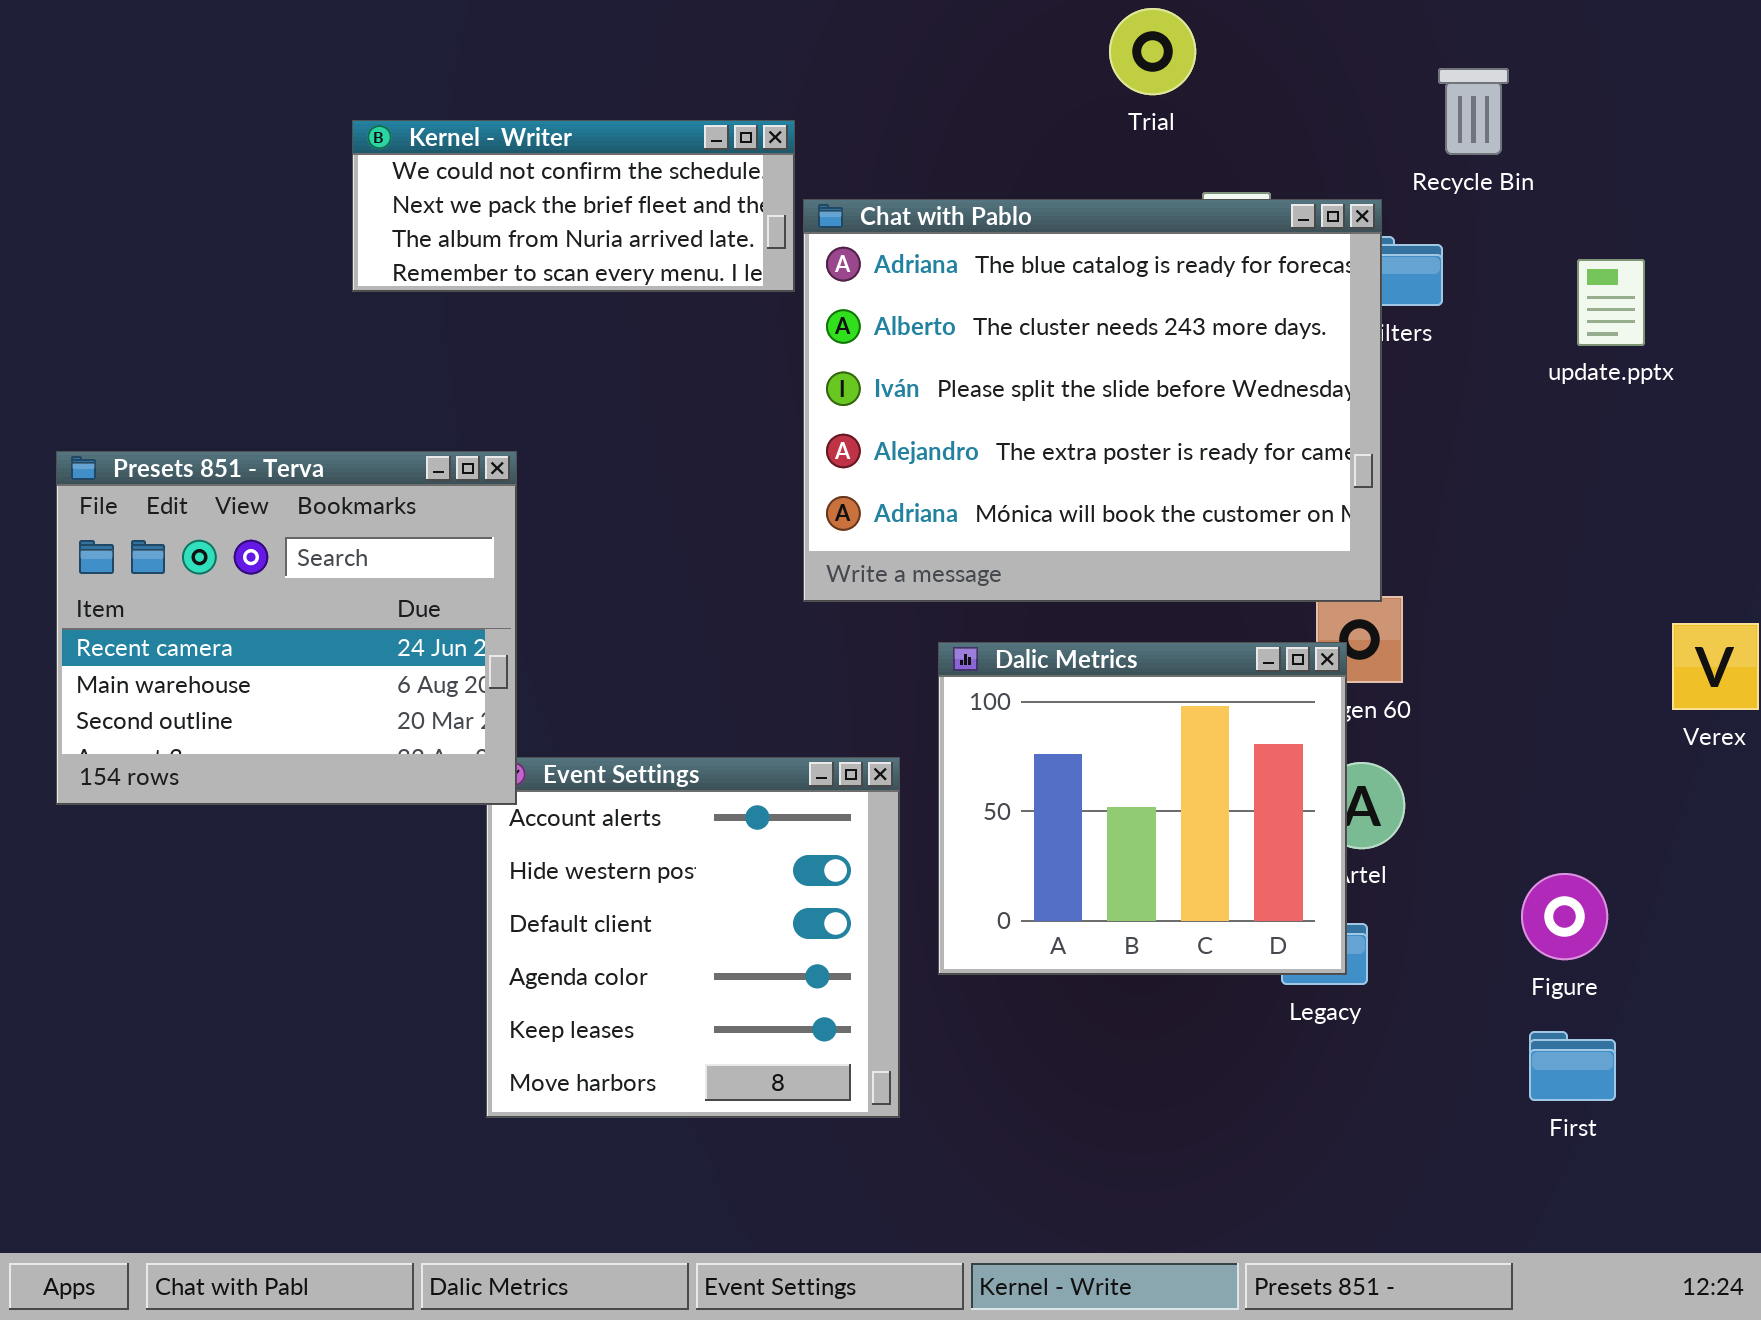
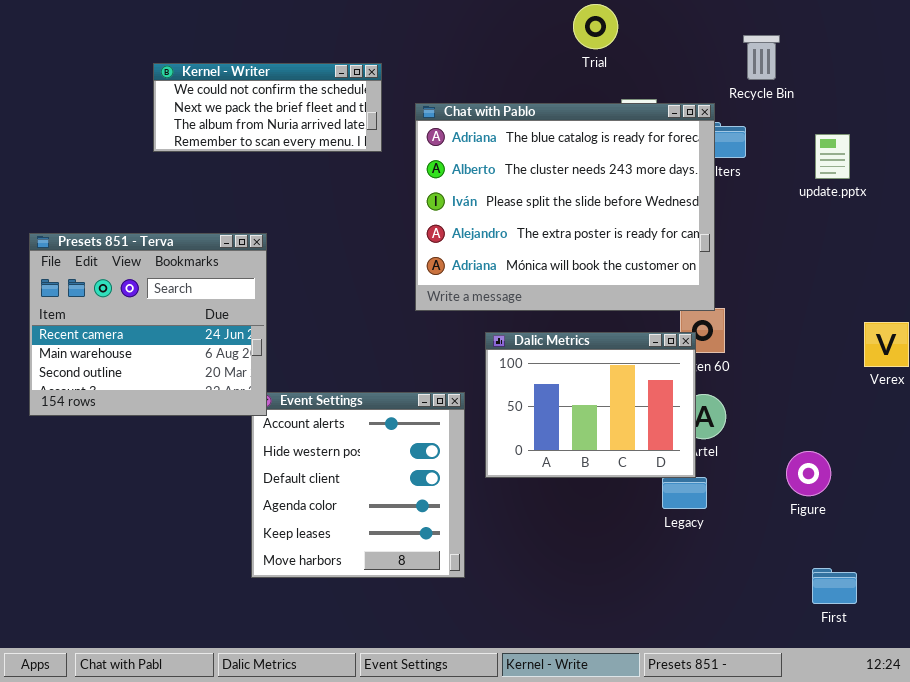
Kernel - Writer: [352,120,795,292] -> [153,63,382,152], moved
Dalic Metrics: [938,642,1347,975] -> [485,332,696,478], resized
First: [1529,1031,1616,1101] -> [812,568,857,604], moved

